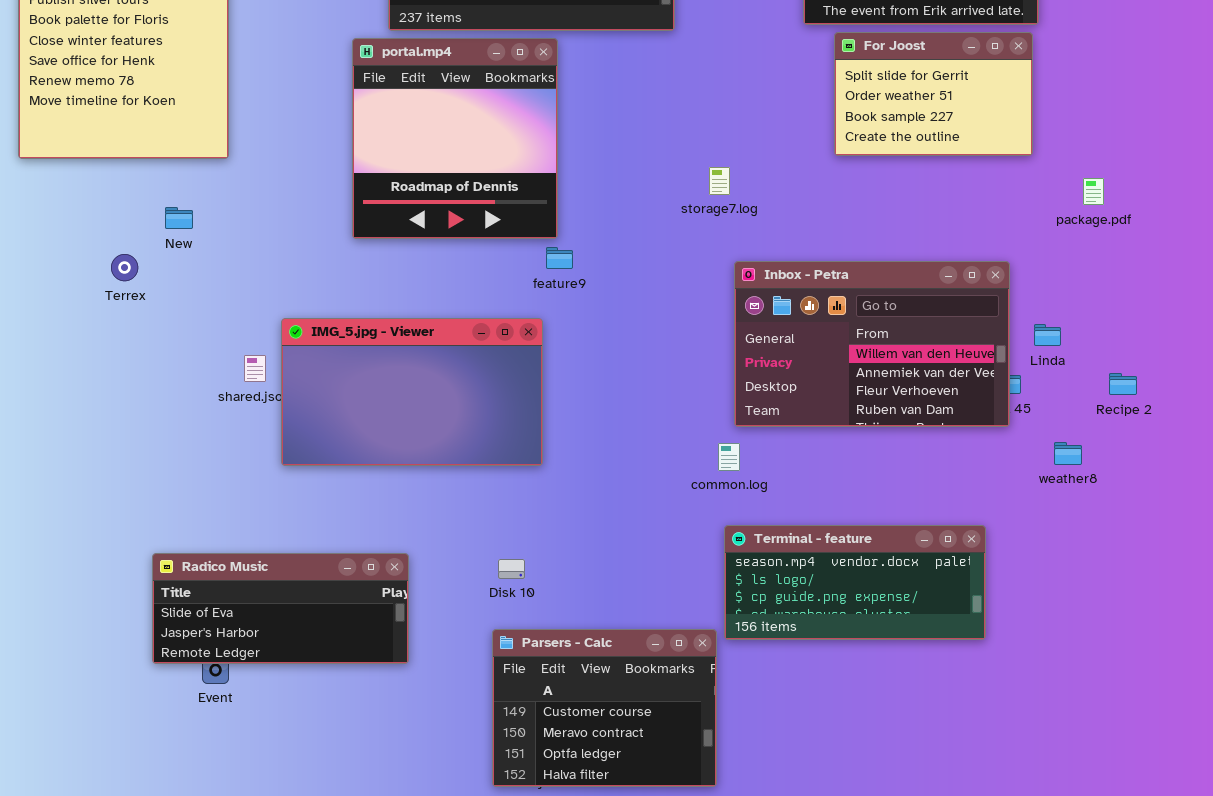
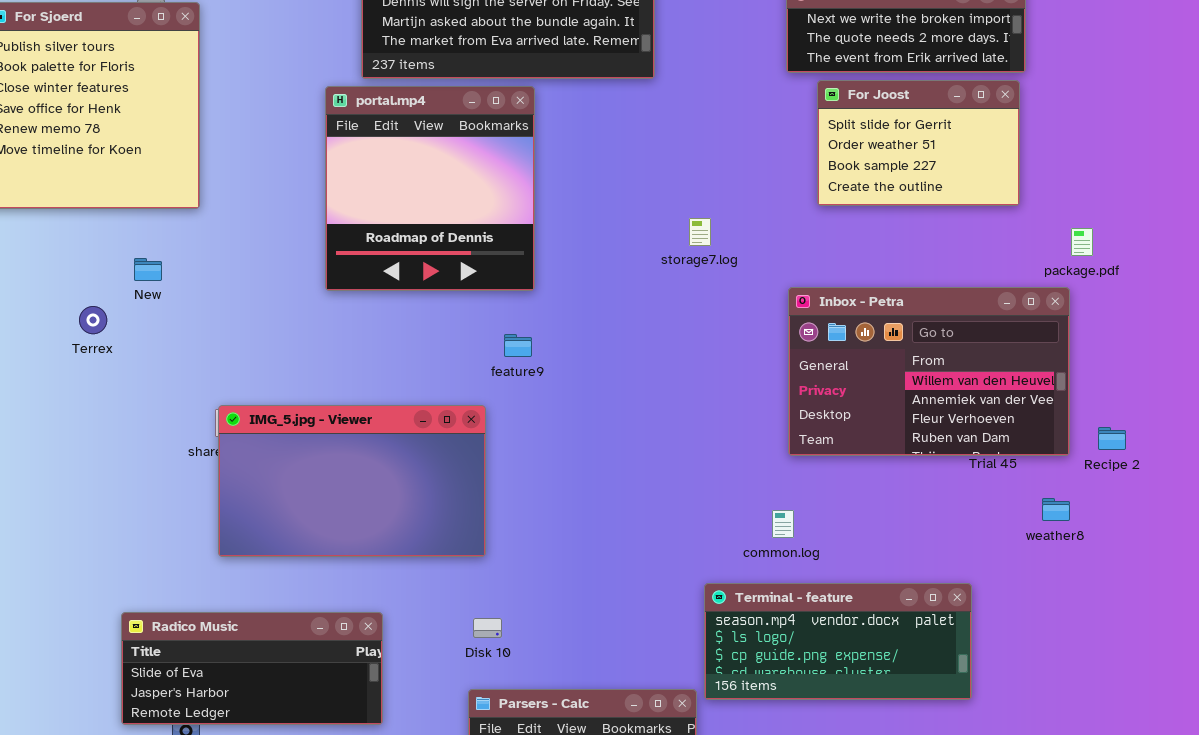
feature9: [546,247,573,269] -> [504,334,532,357], moved
Inbox - Petra: [734,261,1010,427] -> [788,287,1070,456], moved
IMG_5.jpg - Viewer: [281,318,543,466] -> [218,405,486,557], moved
common.log: [718,443,740,471] -> [772,510,794,538], moved

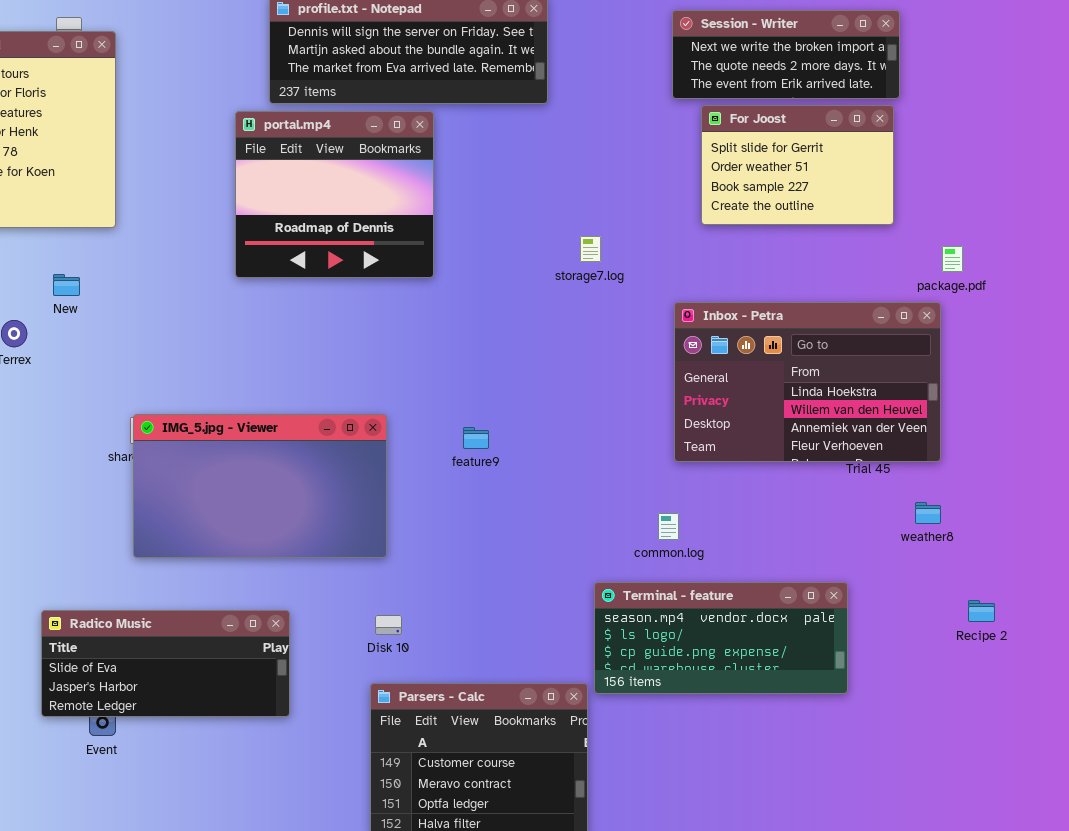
portal.mp4: [325,86,535,291] -> [235,111,434,278], resized
Inbox - Petra: [788,287,1070,456] -> [674,302,941,462], scrolled up 1 row
feature9: [504,334,532,357] -> [463,427,489,449], moved
Recipe 2: [1098,427,1126,450] -> [968,600,995,622], moved

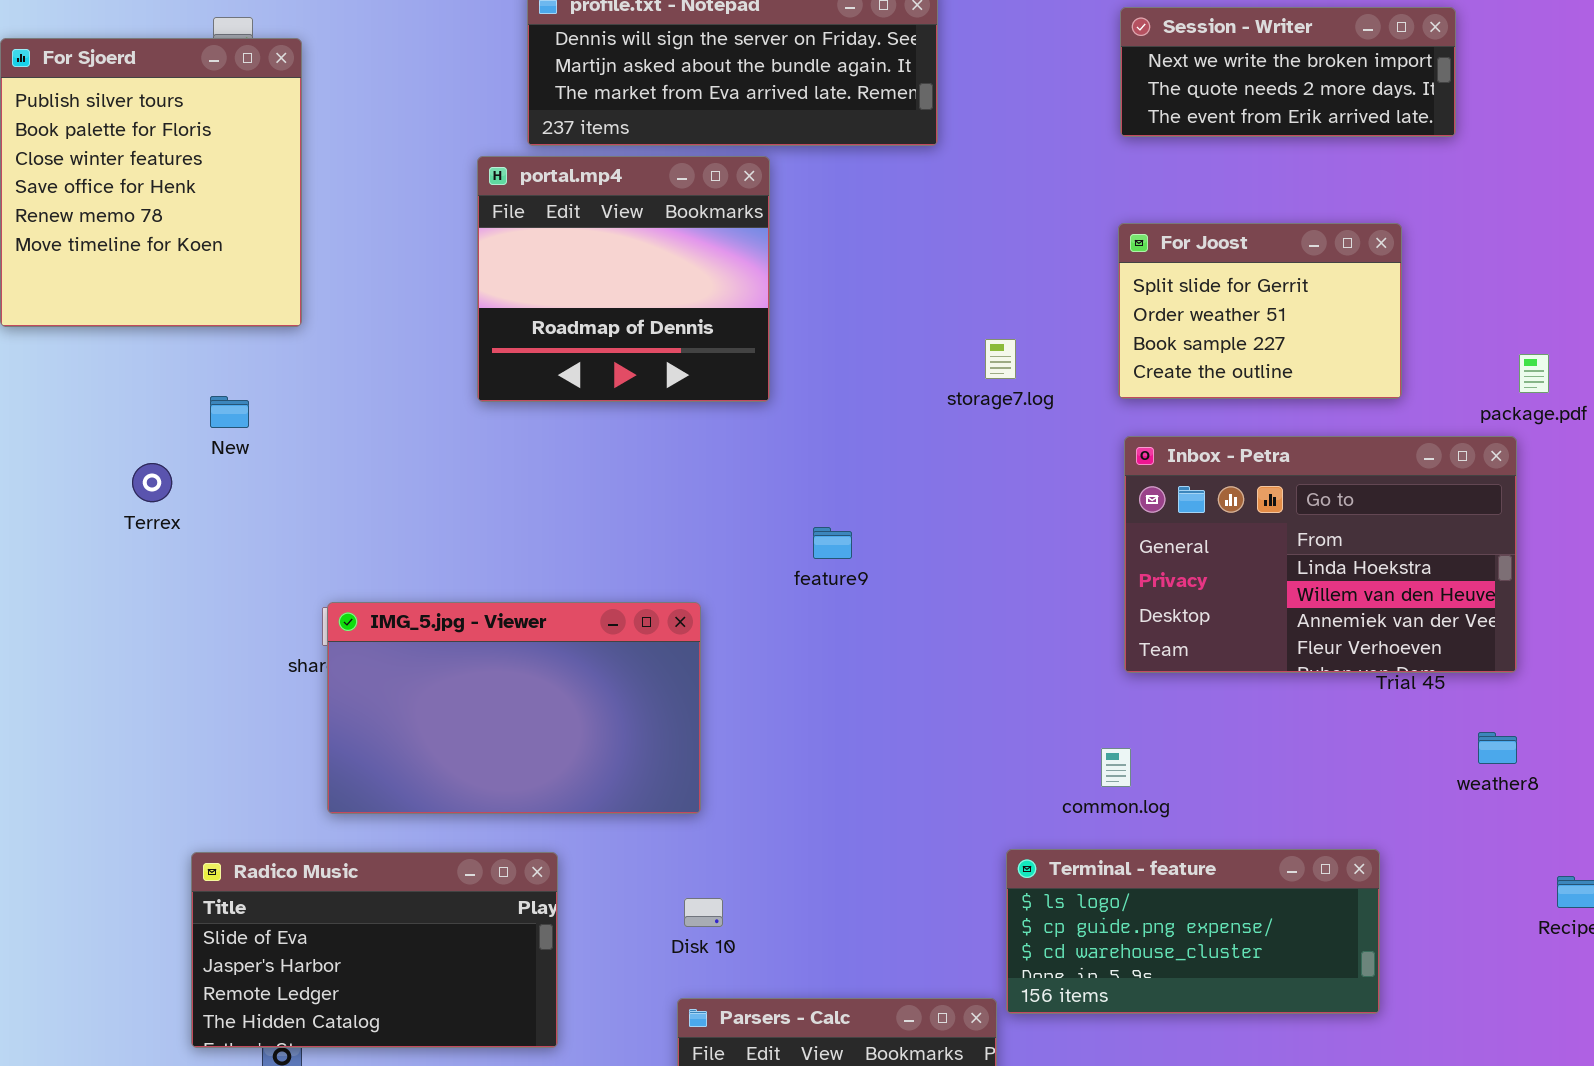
For Joost: [701,105,894,225] -> [1118,223,1402,399], moved
feature9: [463,427,489,449] -> [813,527,852,559], moved
Terminal - feature: [594,582,848,694] -> [1006,849,1380,1014], scrolled down 1 row
Radico Music: [41,610,290,717] -> [191,852,558,1048], resized

